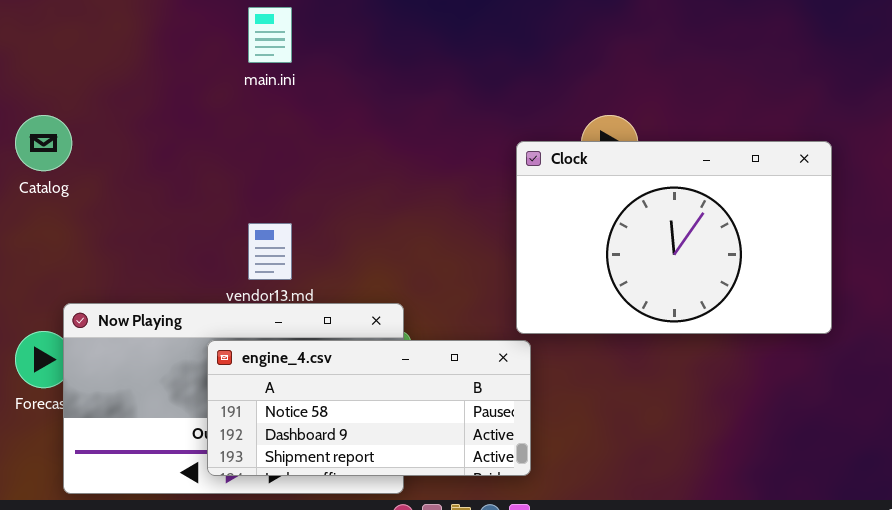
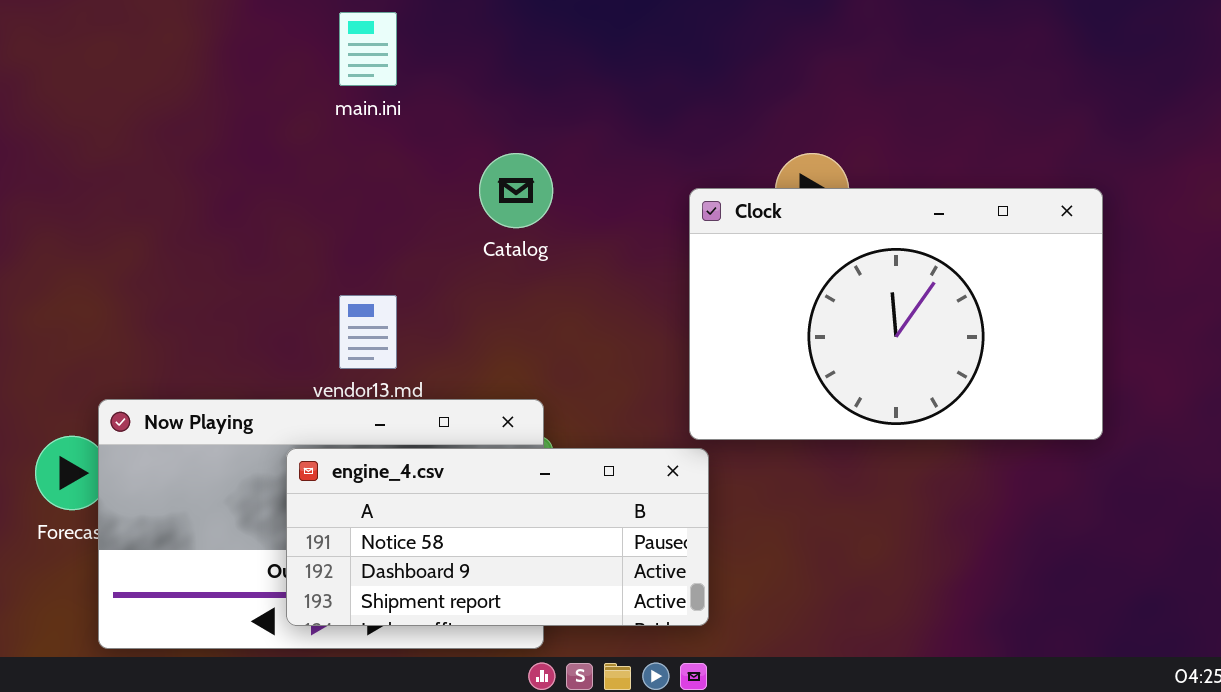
Catalog: [15,115,72,171] -> [479,153,553,228], moved

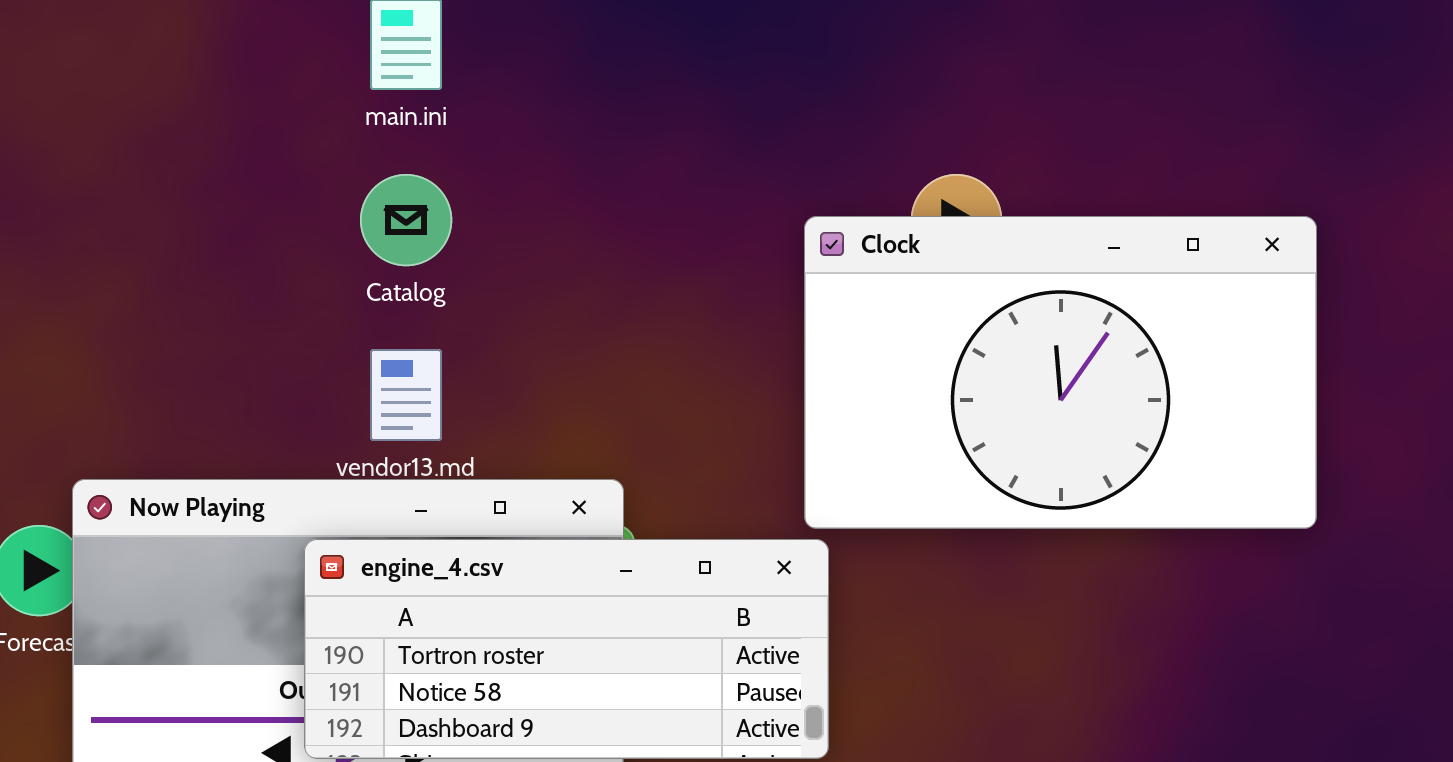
Catalog: [479,153,553,228] -> [360,174,452,266], moved
engine_4.csv: [286,448,709,626] -> [304,539,829,759], scrolled up 1 row

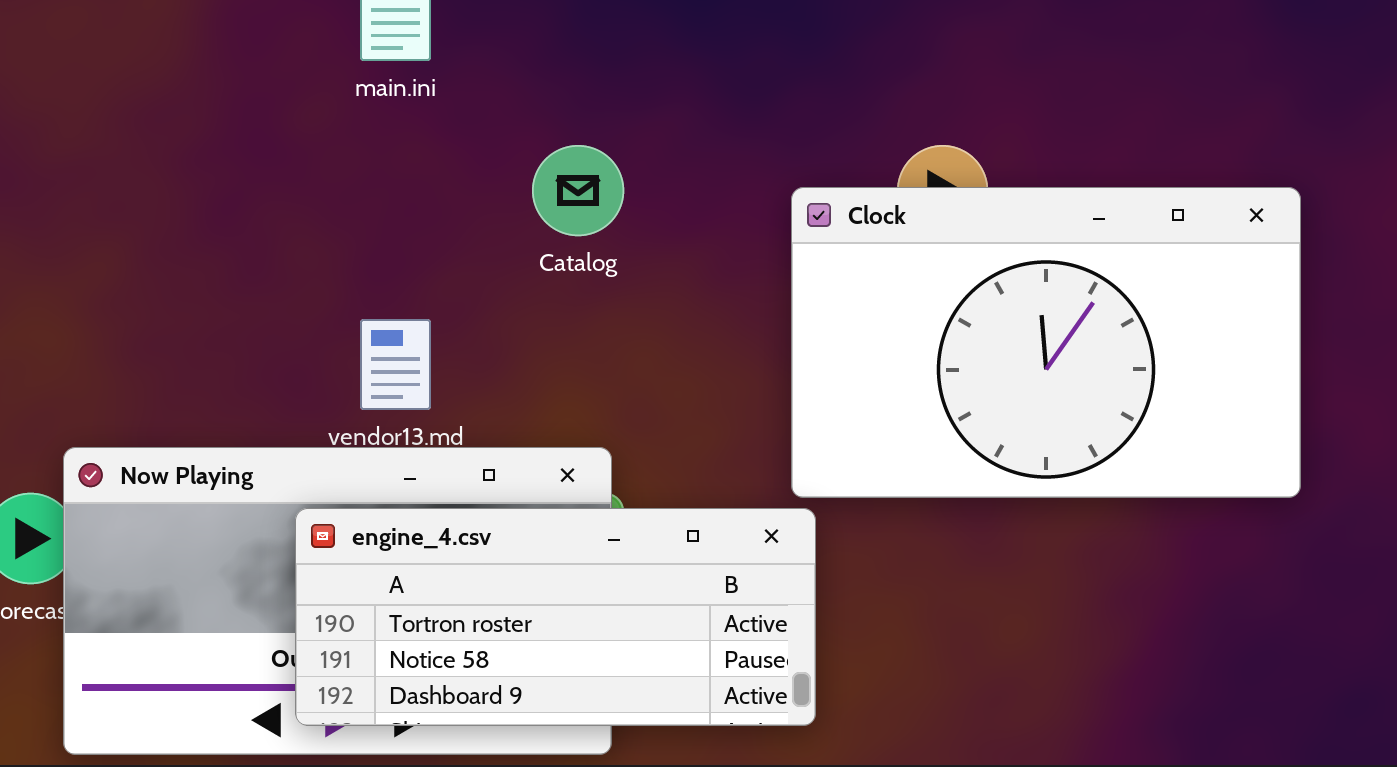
Catalog: [360,174,452,266] -> [532,145,624,236], moved

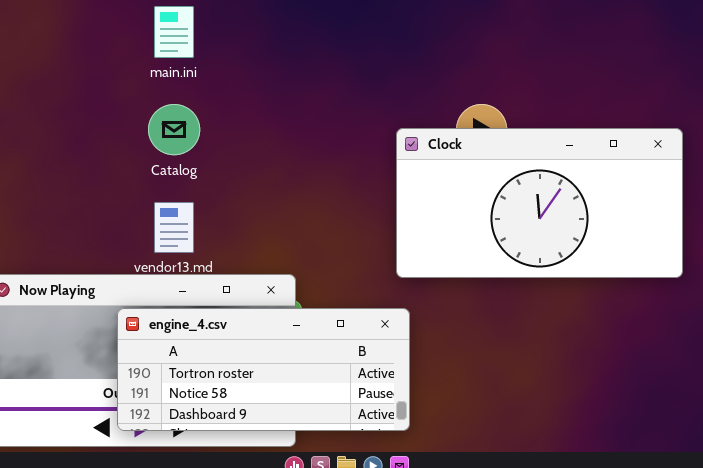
Catalog: [532,145,624,236] -> [148,104,200,155], moved
Clock: [791,187,1301,498] -> [396,128,683,278], resized

